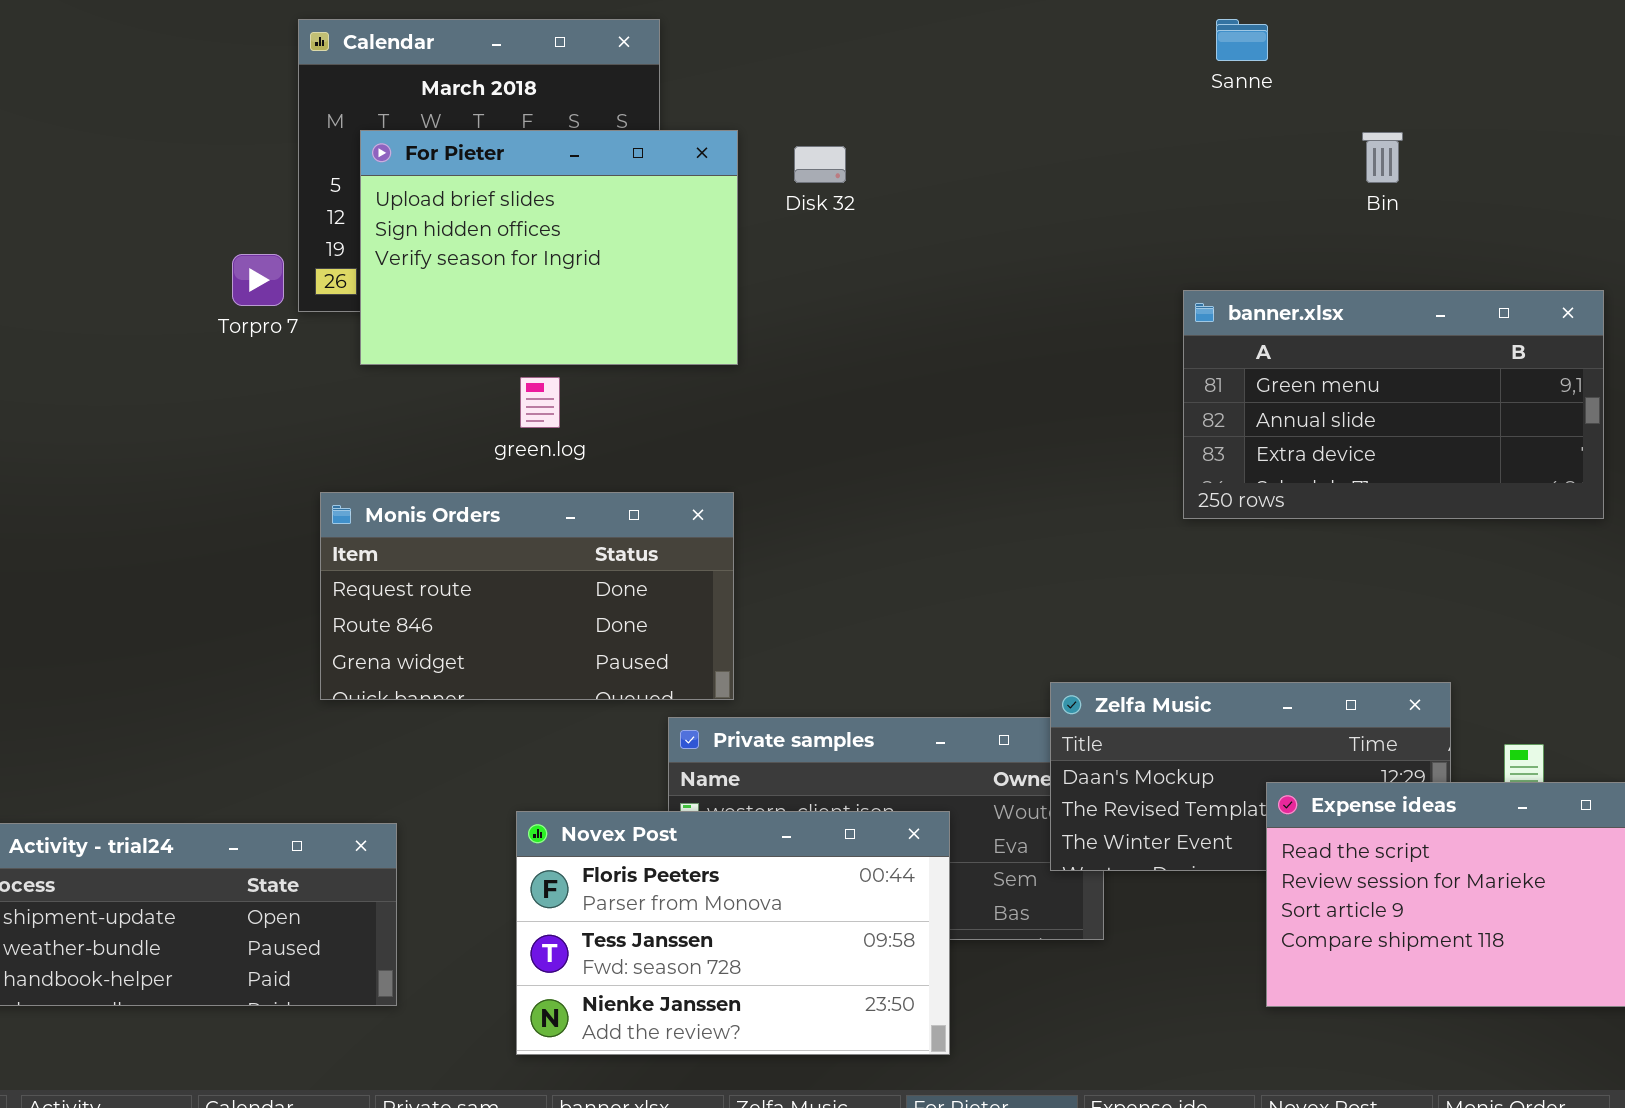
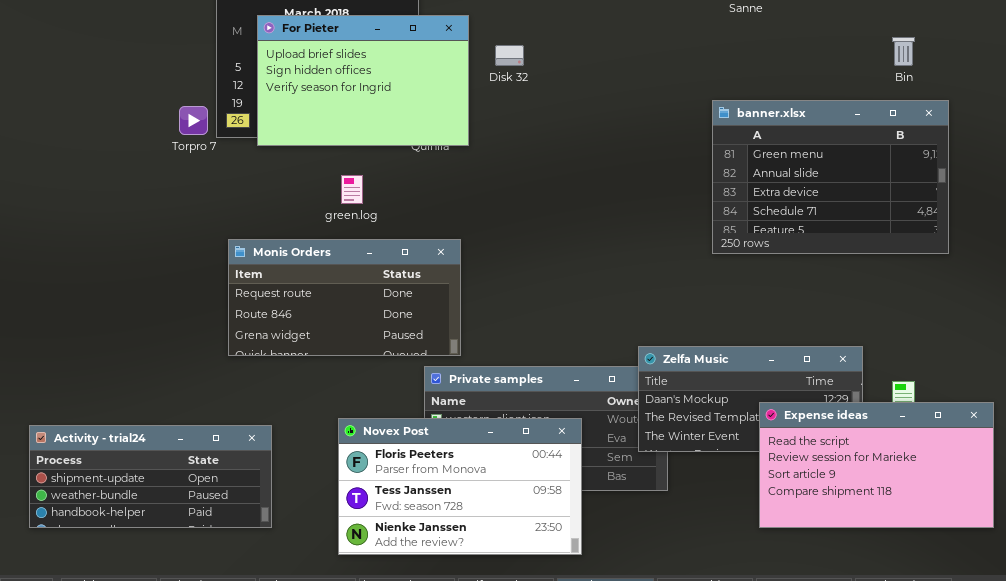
For Pieter: [360,130,738,365] -> [257,15,469,146], moved
Bin: [1362,132,1403,183] -> [892,37,915,66], moved
banner.xlsx: [1183,290,1604,519] -> [712,100,949,254], resized

